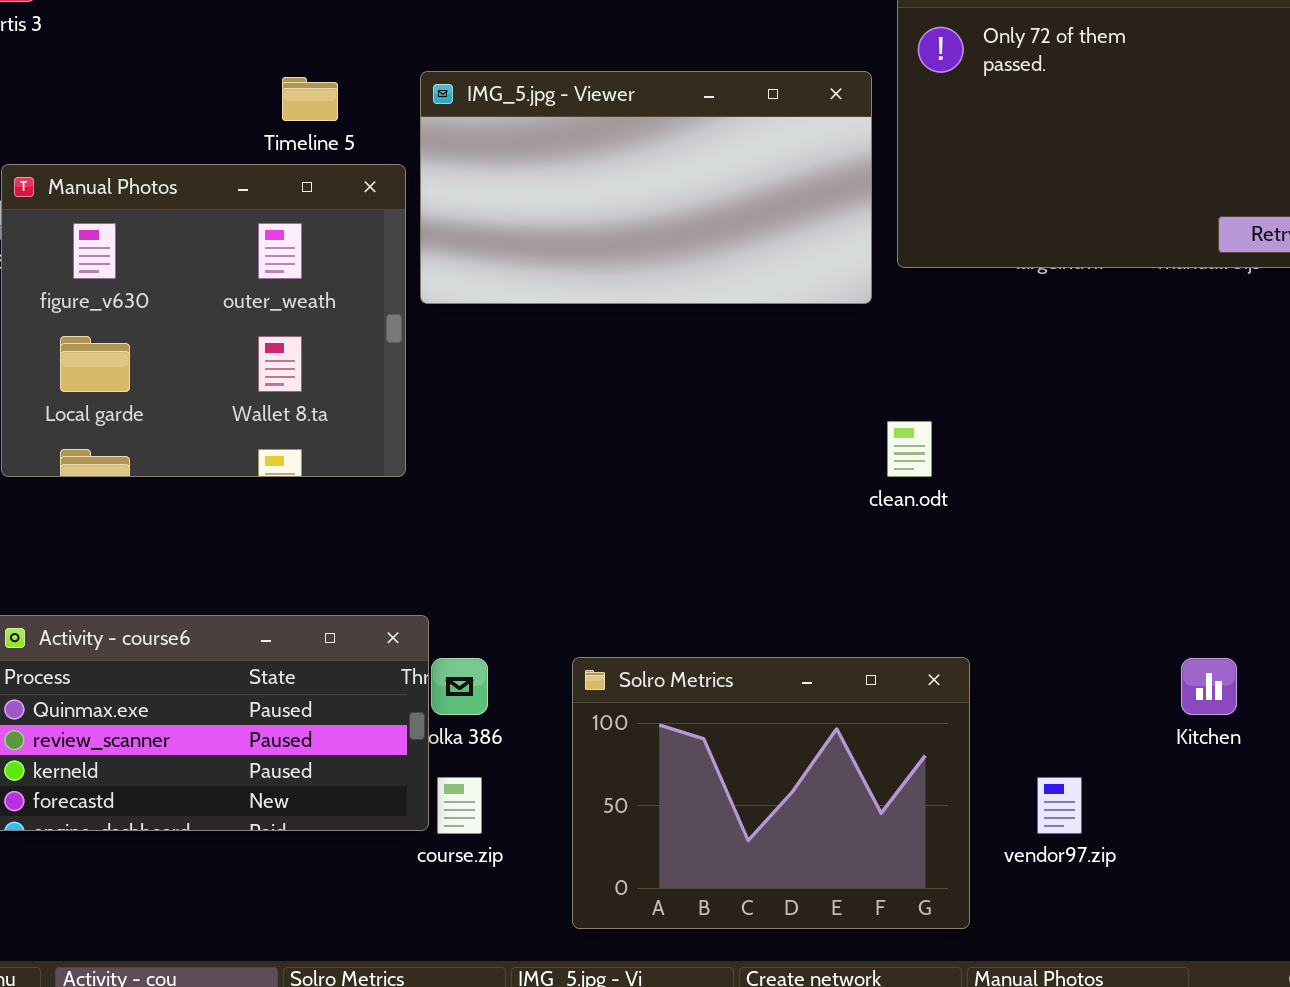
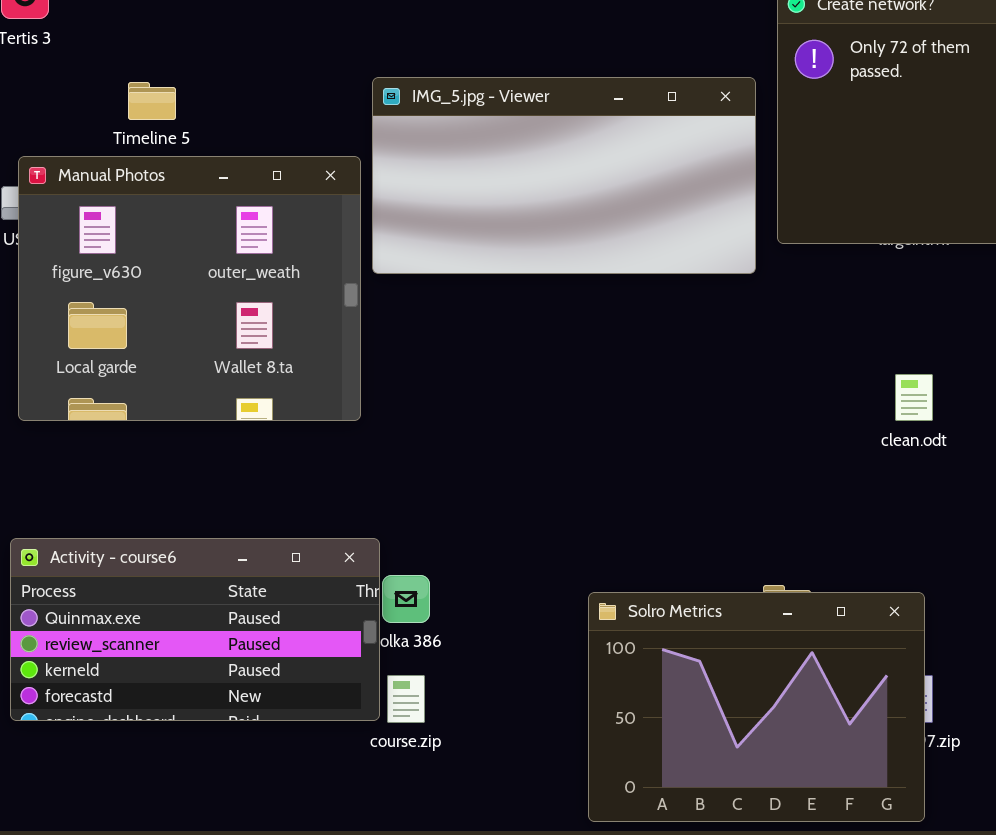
Timeline 5: [282,77,338,121] -> [128,82,176,120], moved
clean.odt: [887,421,932,477] -> [895,374,933,421], moved
Solro Metrics: [572,657,970,929] -> [588,592,925,822], moved

